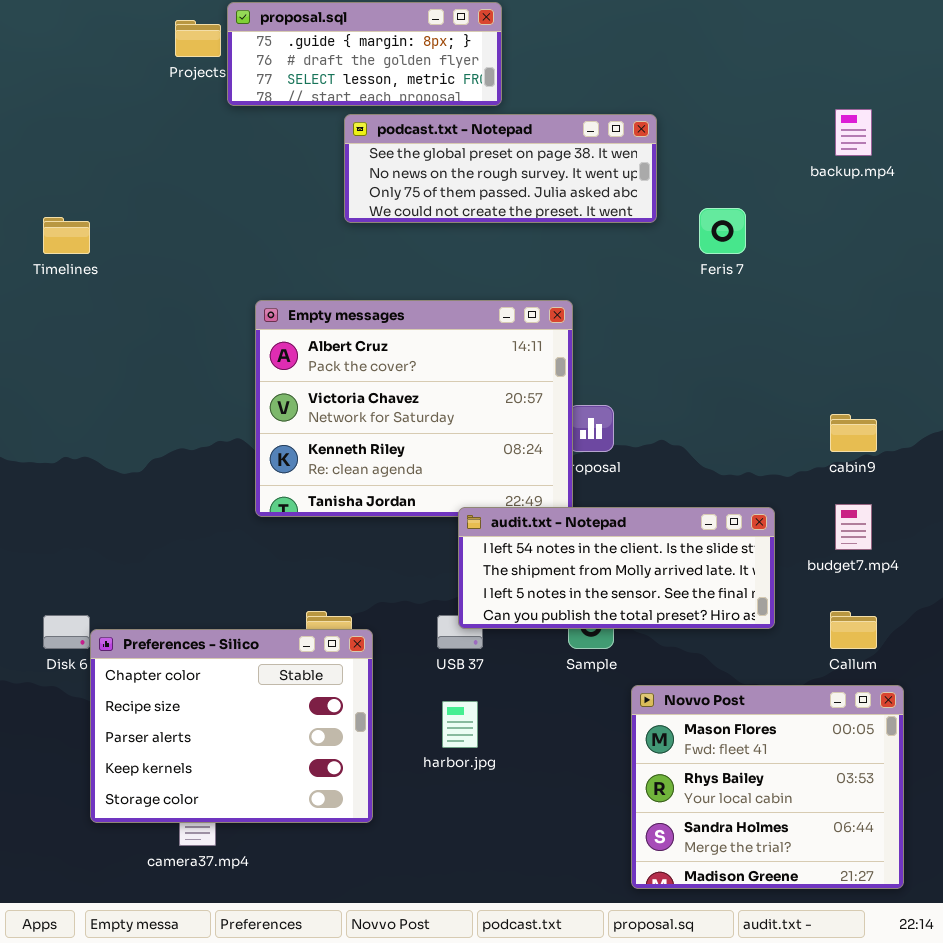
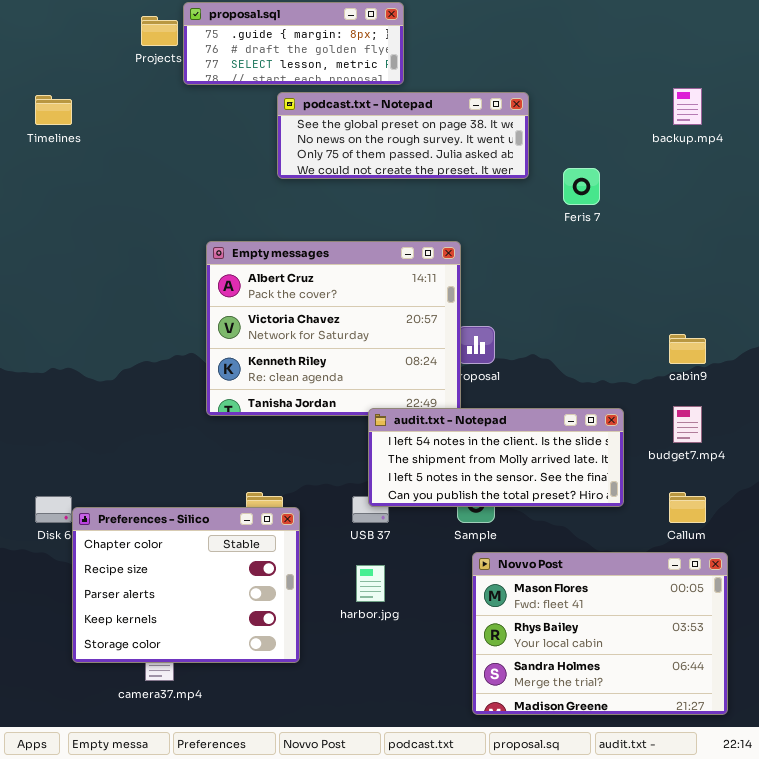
Timelines: [43,217,90,254] -> [35,95,72,125], moved
Novvo Post: [631,685,904,889] -> [472,552,728,715], resized

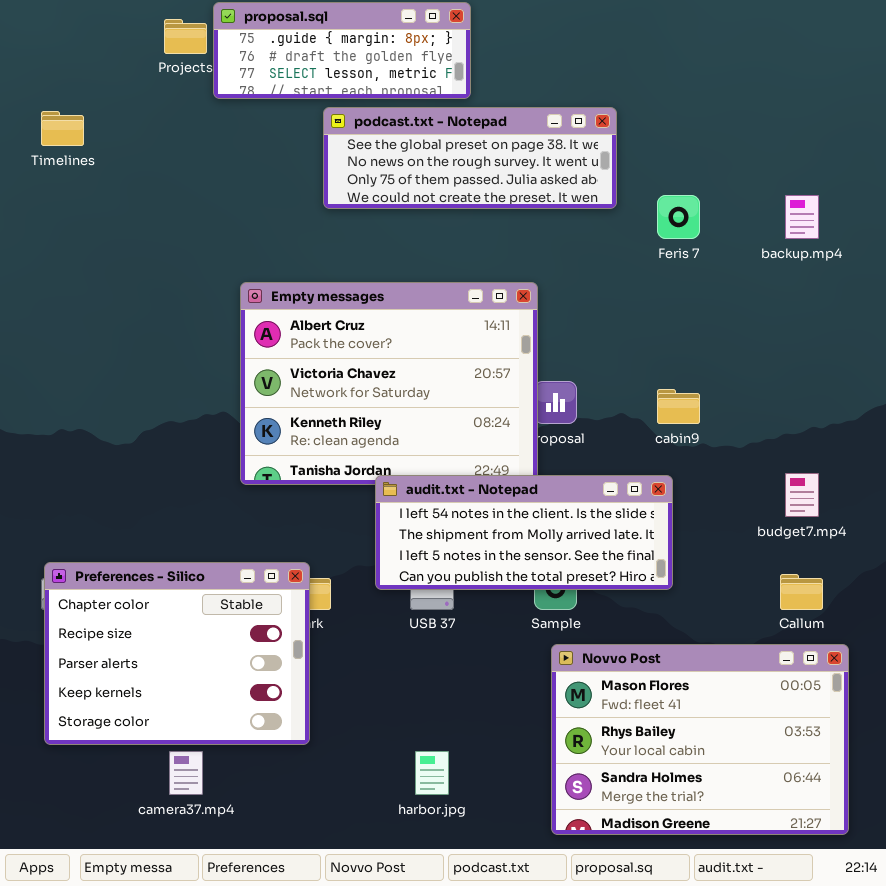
backup.mp4: [673,88,702,125] -> [785,195,819,239], moved
cabin9: [669,334,706,364] -> [657,389,700,424], moved
audit.txt - Notepad: [368,408,624,507] -> [375,475,673,590], moved
Preferences - Silico: [72,507,300,663] -> [44,562,310,745], moved
harbor.jpg: [356,565,385,602] -> [415,751,449,795], moved

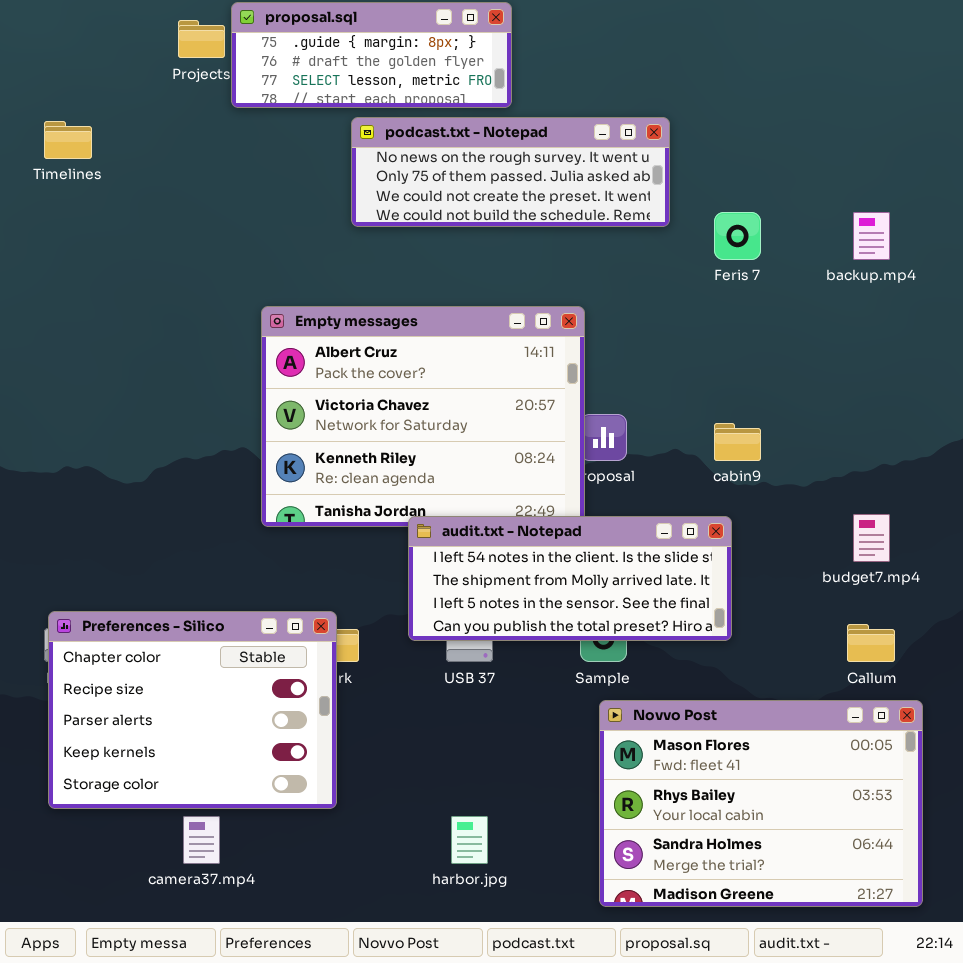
podcast.txt - Notepad: [323,107,617,209] -> [351,117,670,227], scrolled down 1 row

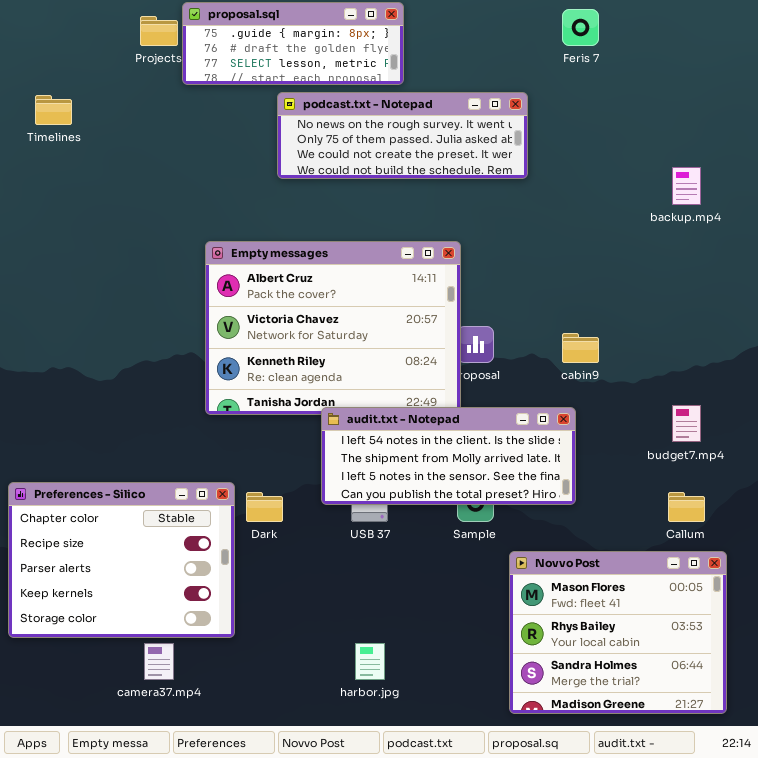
Feris 7: [714,212,761,260] -> [562,9,599,46], moved
Preferences - Silico: [48,611,337,809] -> [8,482,235,638], moved
Novvo Post: [599,700,923,907] -> [509,551,727,714], resized

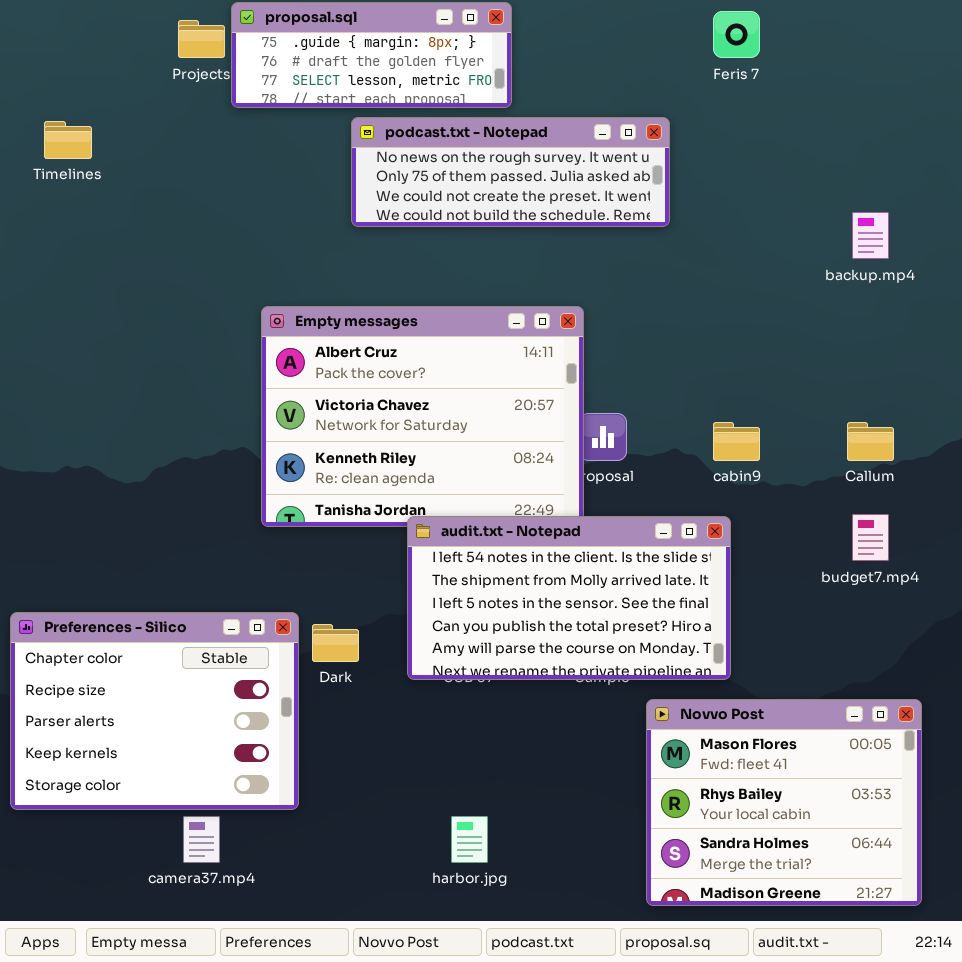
audit.txt - Notepad: [321,407,576,505] -> [407,516,731,680], resized
Callum: [668,492,705,522] -> [847,422,894,461], moved

